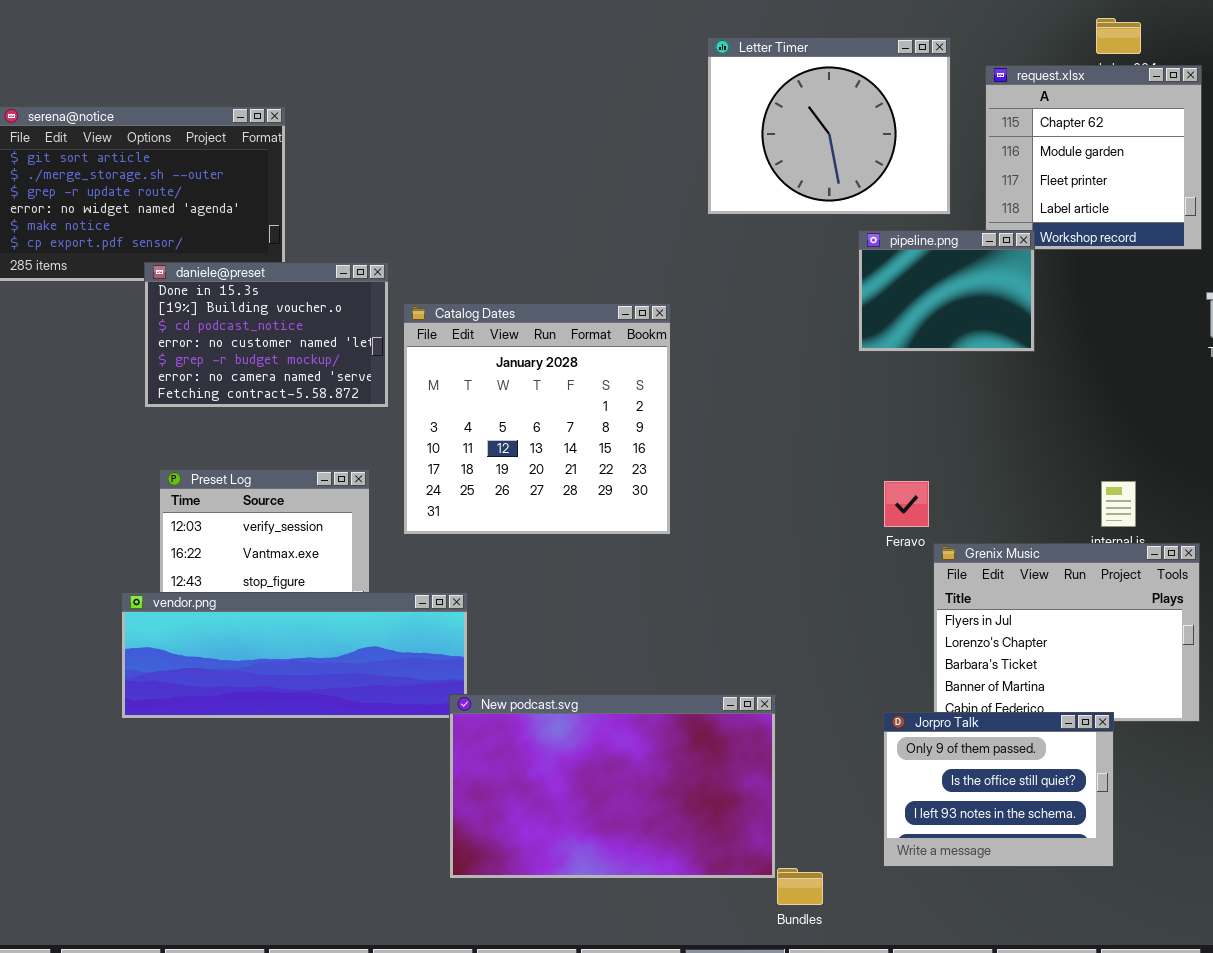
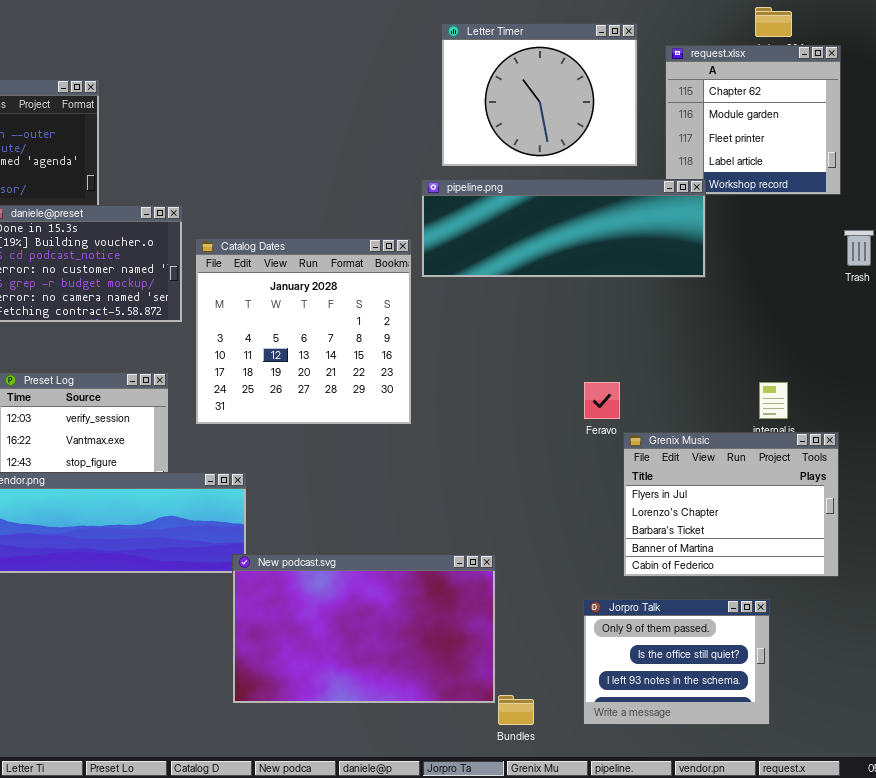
pipeline.png: [858,230,1035,352] -> [421,179,706,278], resized
Jorpro Talk: [883,712,1114,867] -> [583,599,770,725], moved

